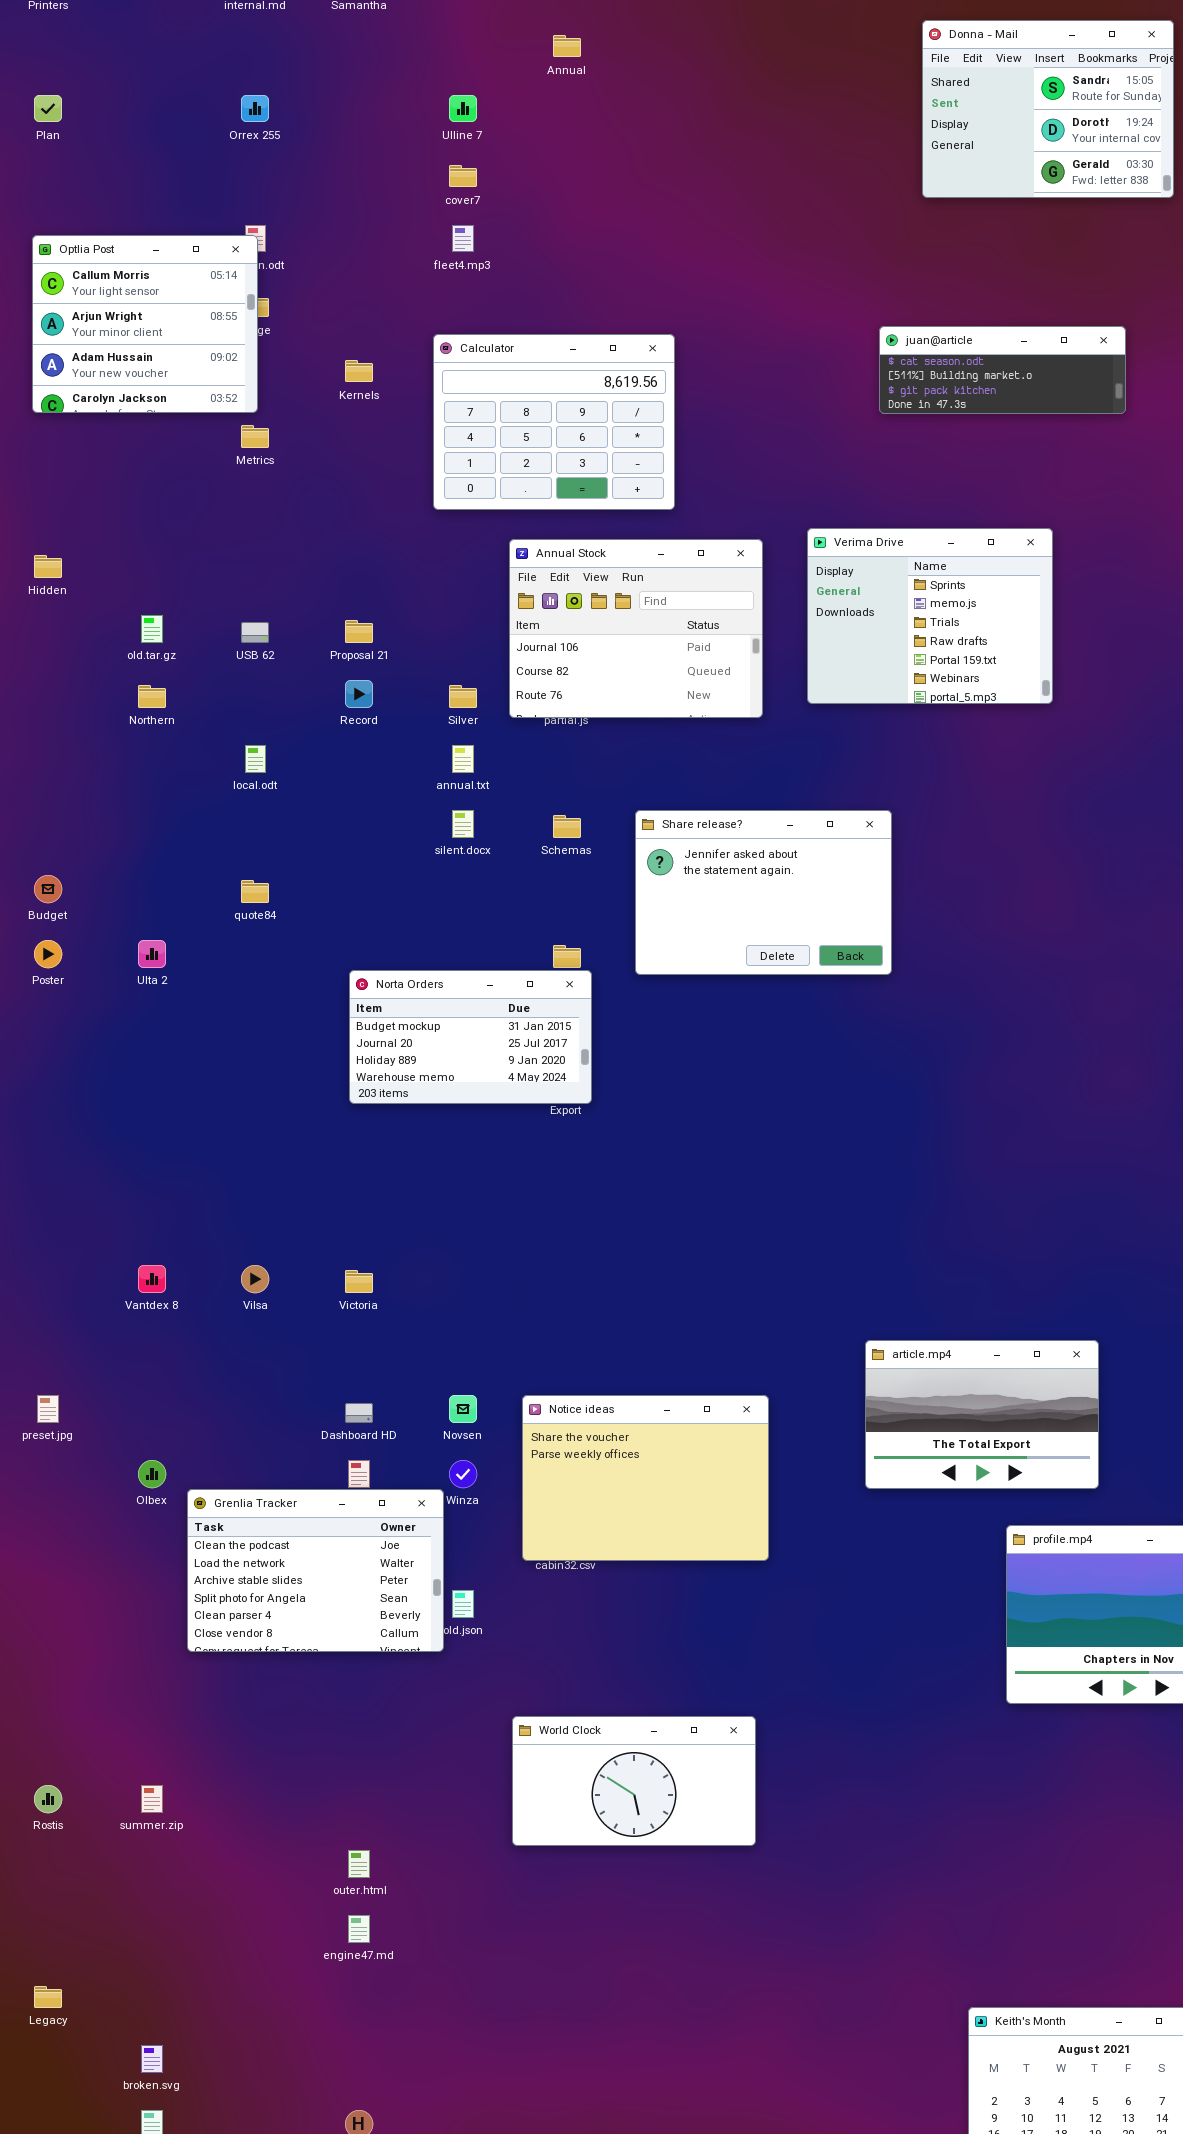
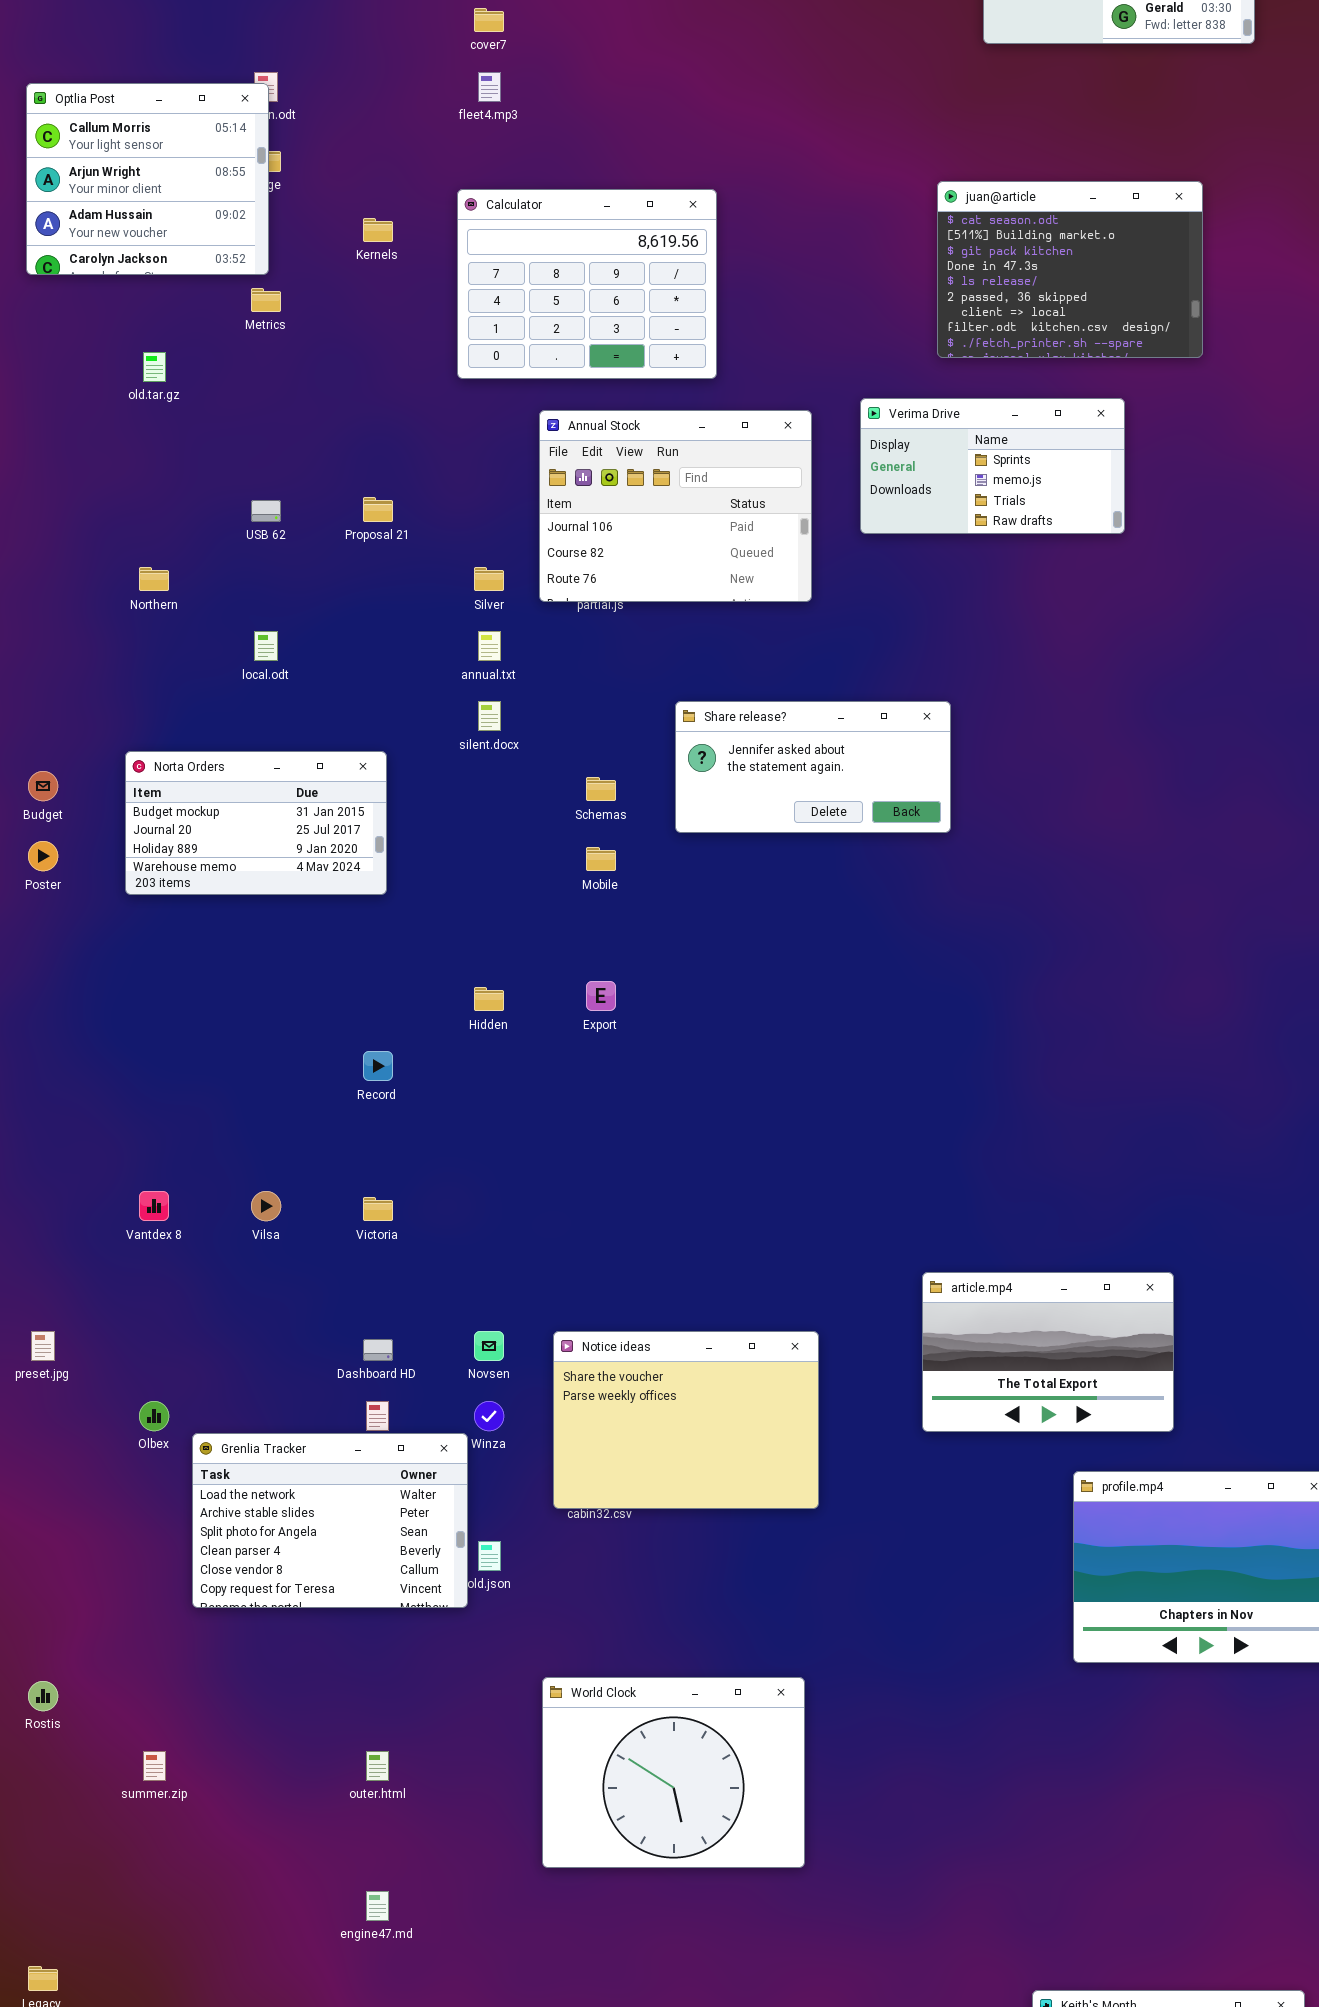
juan@article: [879,326,1126,414] -> [937,181,1203,358], resized
Verima Drive: [807,528,1053,704] -> [860,398,1125,534], resized
Hidden: [34,555,62,578] -> [474,987,504,1011], moved
old.tar.gz: [141,615,163,643] -> [143,352,166,382], moved
Record: [345,680,373,708] -> [363,1051,393,1081], moved
Share release?: [635,810,892,975] -> [675,701,951,833], resized
Schemas: [553,815,581,838] -> [586,777,616,801], moved
Norta Orders: [349,970,592,1104] -> [125,751,387,895], moved
Grenlia Tracker: [187,1489,444,1652] -> [192,1433,468,1608], scrolled down 1 row
World Clock: [512,1716,756,1846] -> [542,1677,805,1868], resized
Rostis: [34,1785,62,1813] -> [28,1681,58,1711], moved
outer.html: [348,1850,370,1878] -> [366,1751,389,1781], moved

